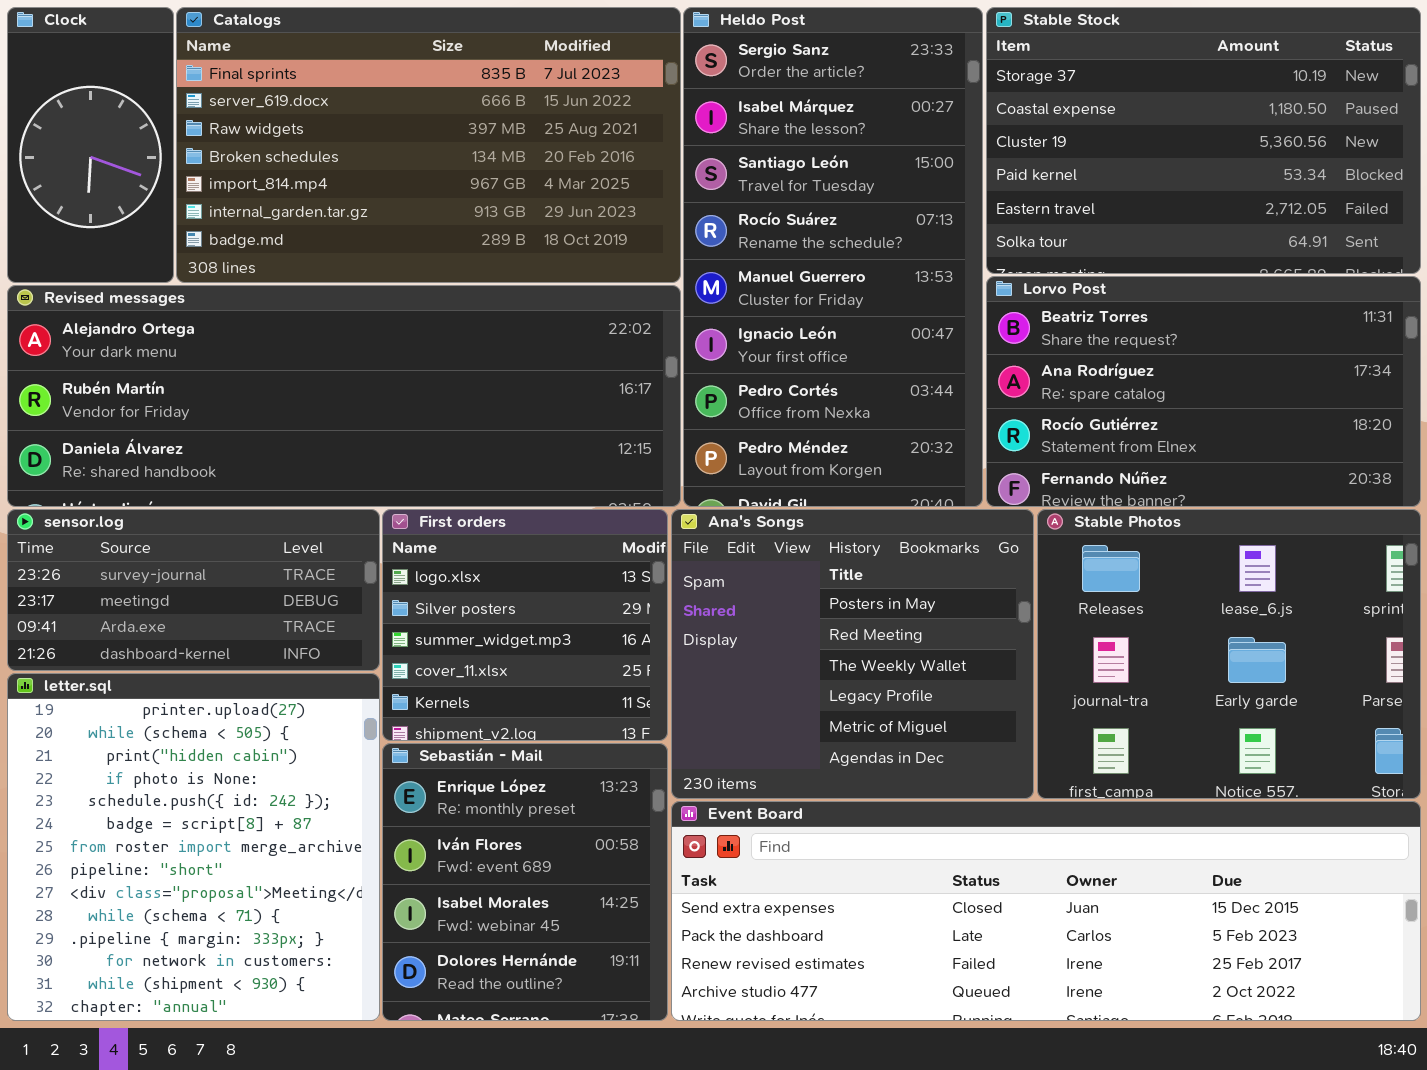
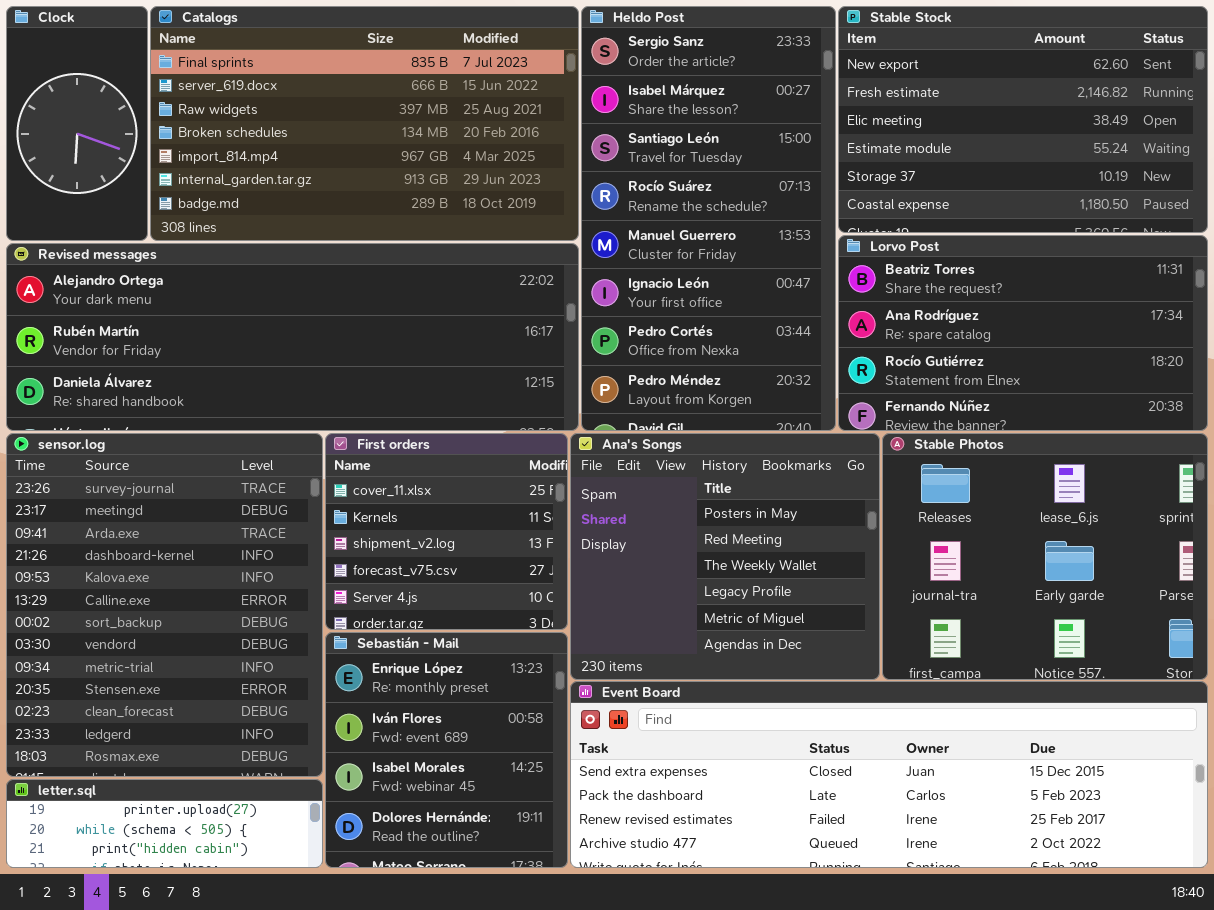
Stable Stock: [986,7,1421,274] -> [838,6,1208,233], scrolled up 4 rows
sensor.log: [7,509,380,671] -> [6,433,323,777], resized
First orders: [382,509,668,741] -> [325,433,568,630], scrolled down 3 rows
letter.sql: [7,673,380,1021] -> [6,779,323,868], resized

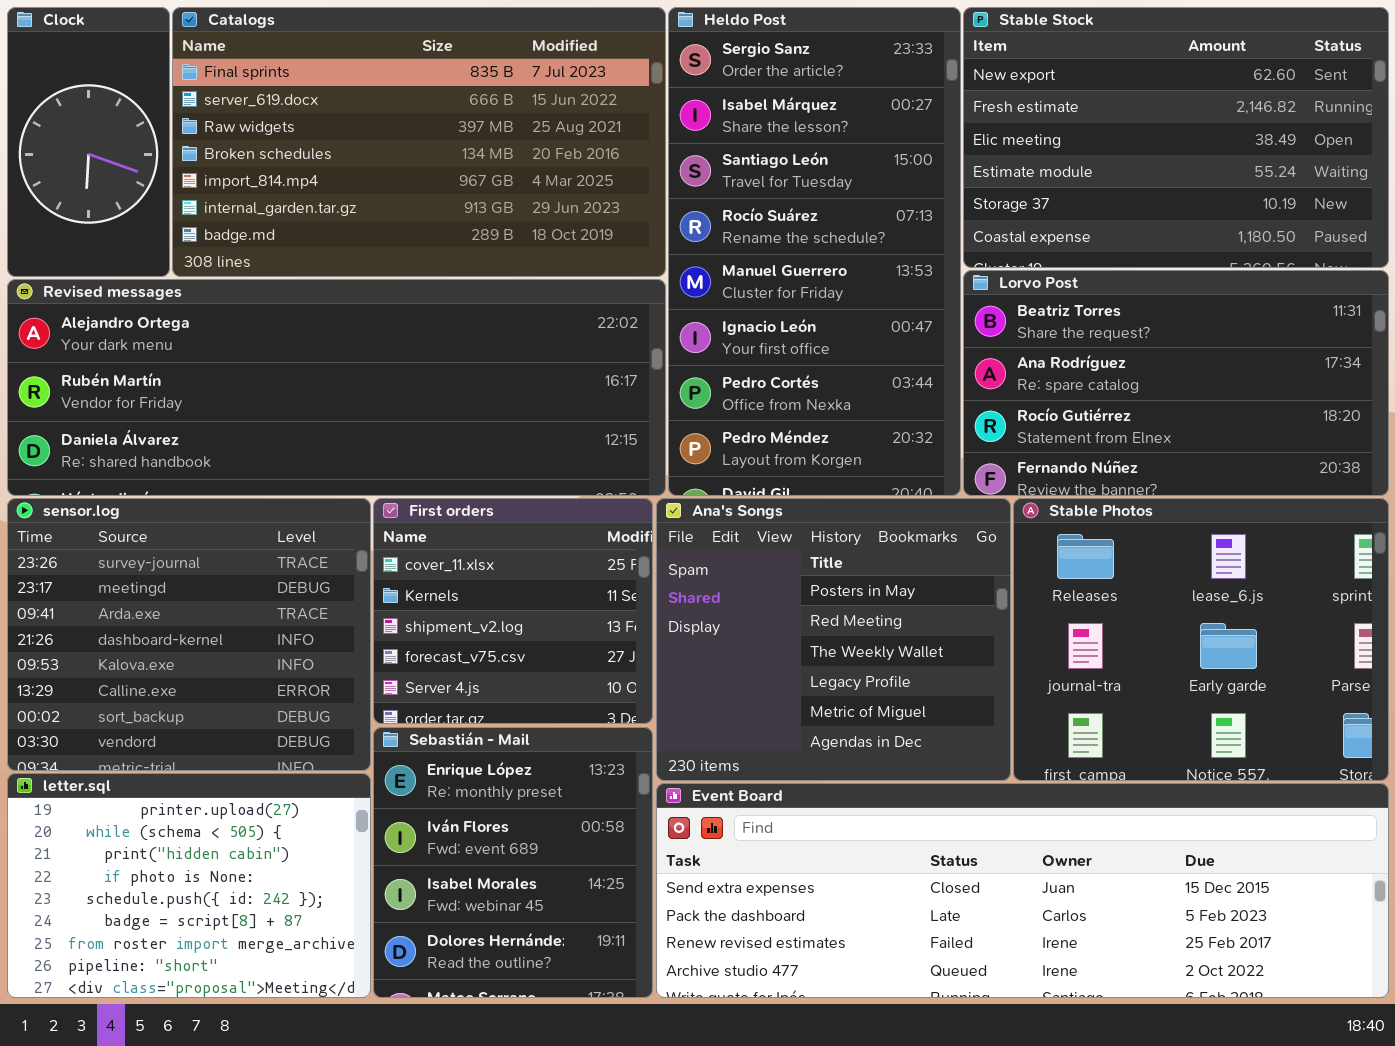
sensor.log: [6,433,323,777] -> [7,498,371,771], resized
letter.sql: [6,779,323,868] -> [7,773,371,998], resized

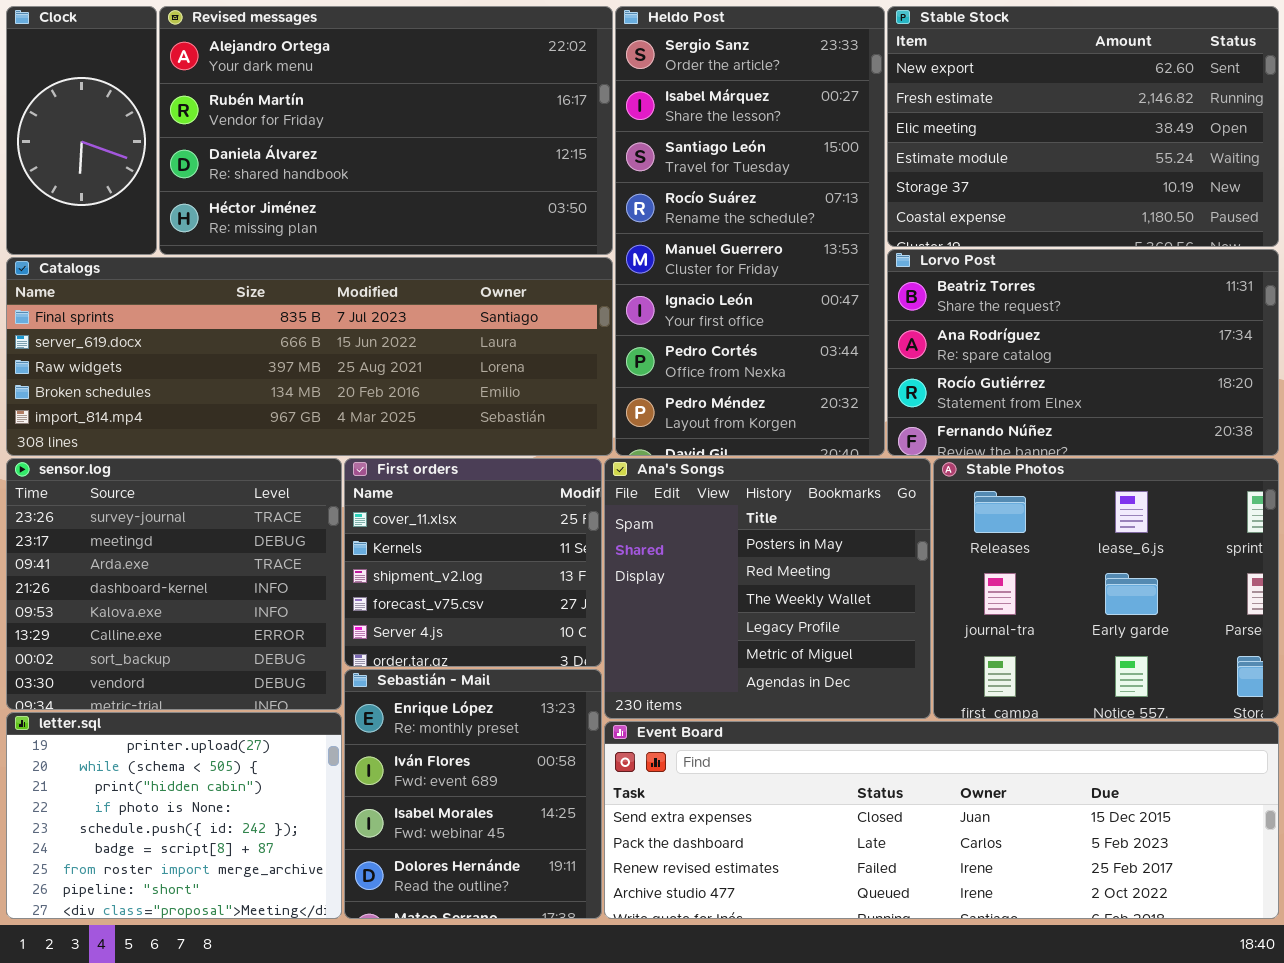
Catalogs: [172,7,666,277] -> [6,257,613,456], moved, resized
Revised messages: [7,279,666,496] -> [159,6,613,255], moved, resized

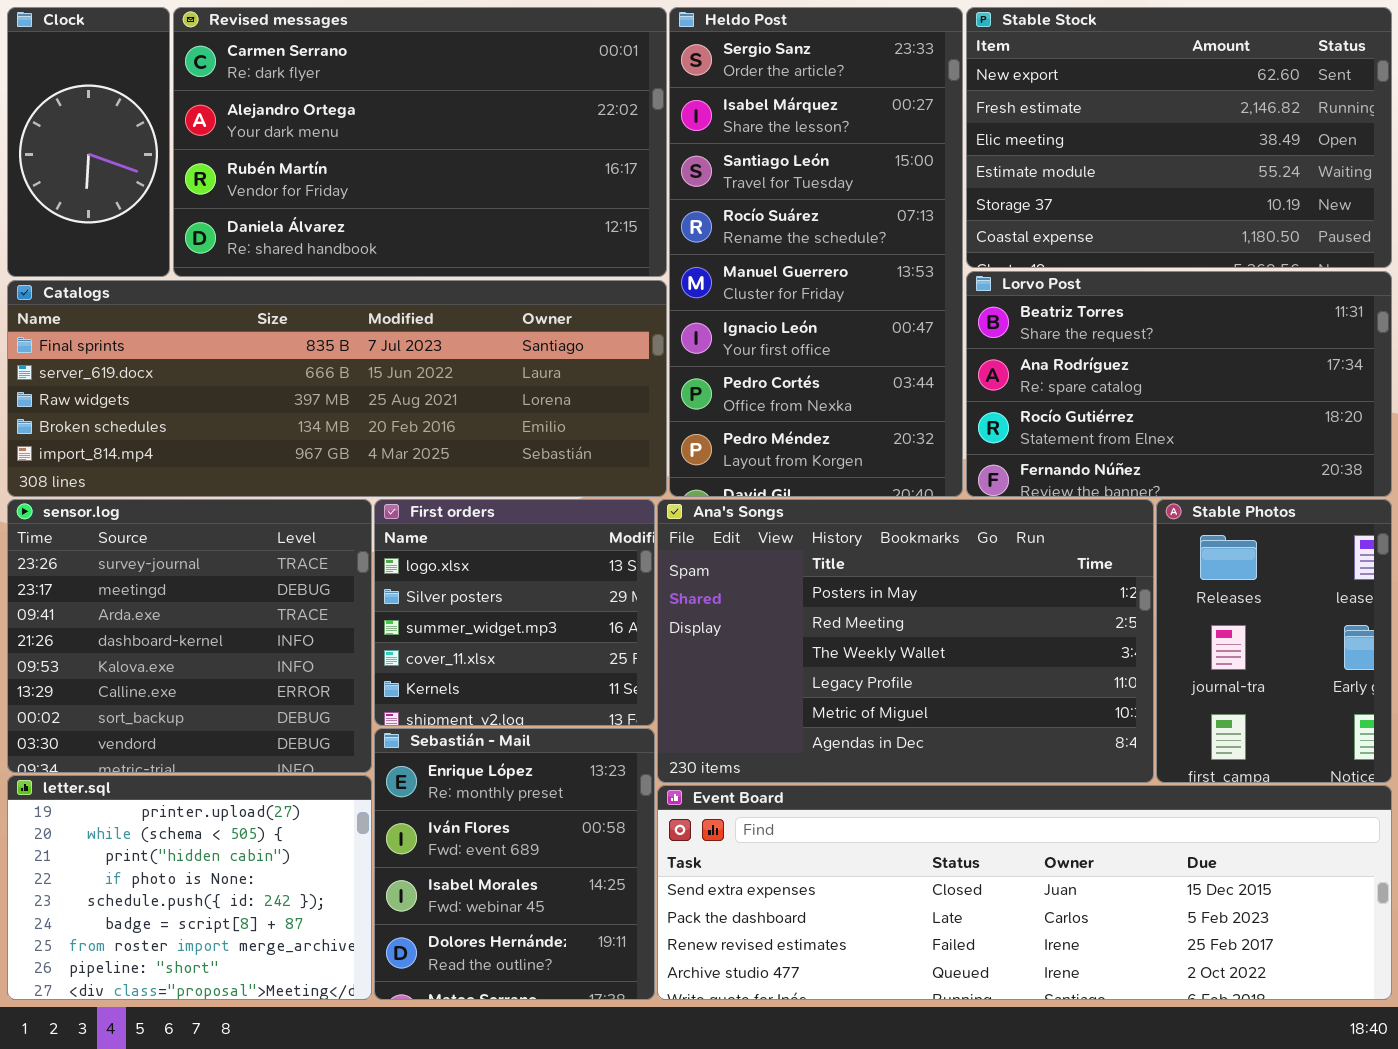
Revised messages: [159,6,613,255] -> [173,7,667,277], scrolled up 1 row
First orders: [344,458,602,667] -> [374,499,655,726], scrolled up 3 rows
Ana's Songs: [604,458,931,719] -> [657,499,1154,783], resized
Stable Photos: [933,458,1279,719] -> [1156,499,1392,783], resized

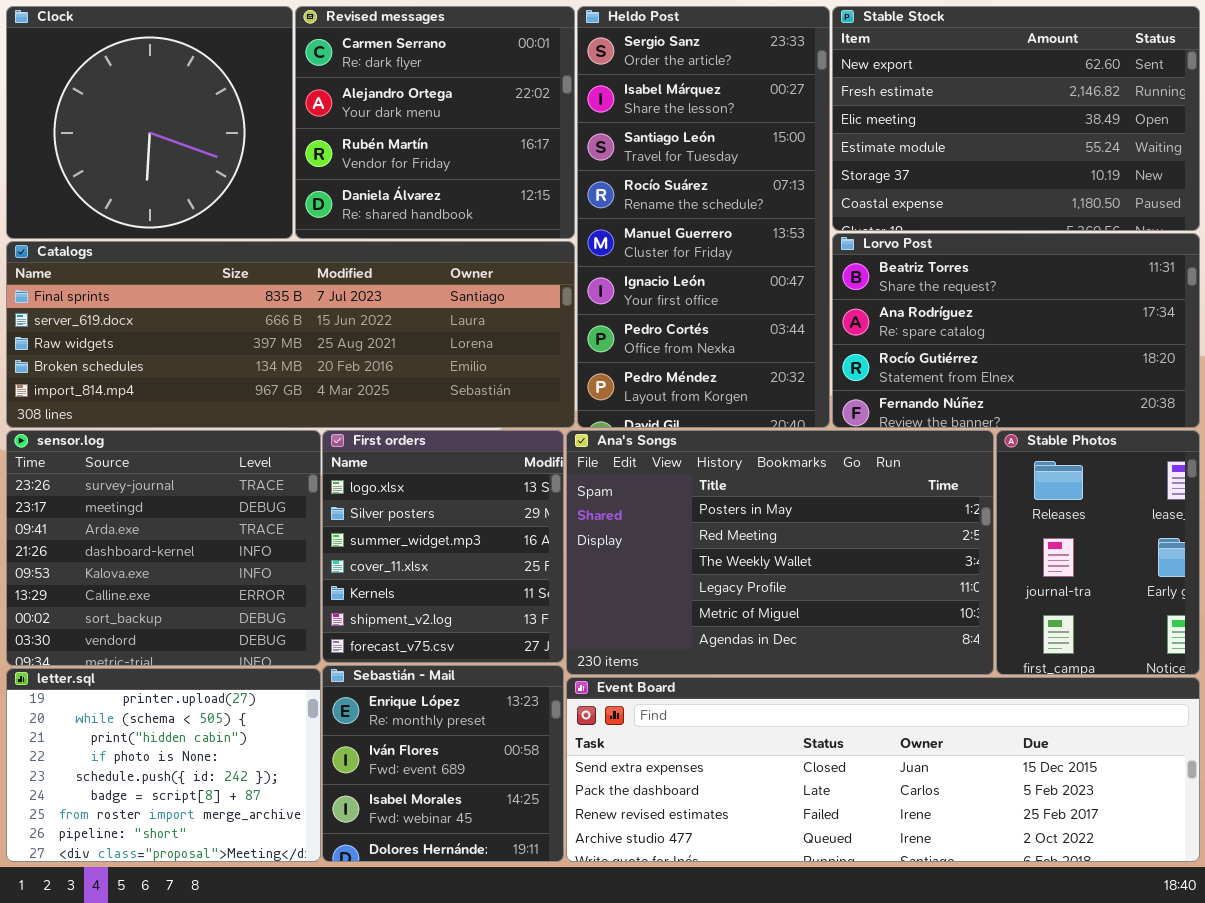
Clock: [7,7,170,277] -> [6,6,293,239], resized
Revised messages: [173,7,667,277] -> [295,6,575,239], resized
First orders: [374,499,655,726] -> [322,430,564,663], resized
Sebastián - Mail: [374,728,655,1000] -> [322,665,564,862], resized

